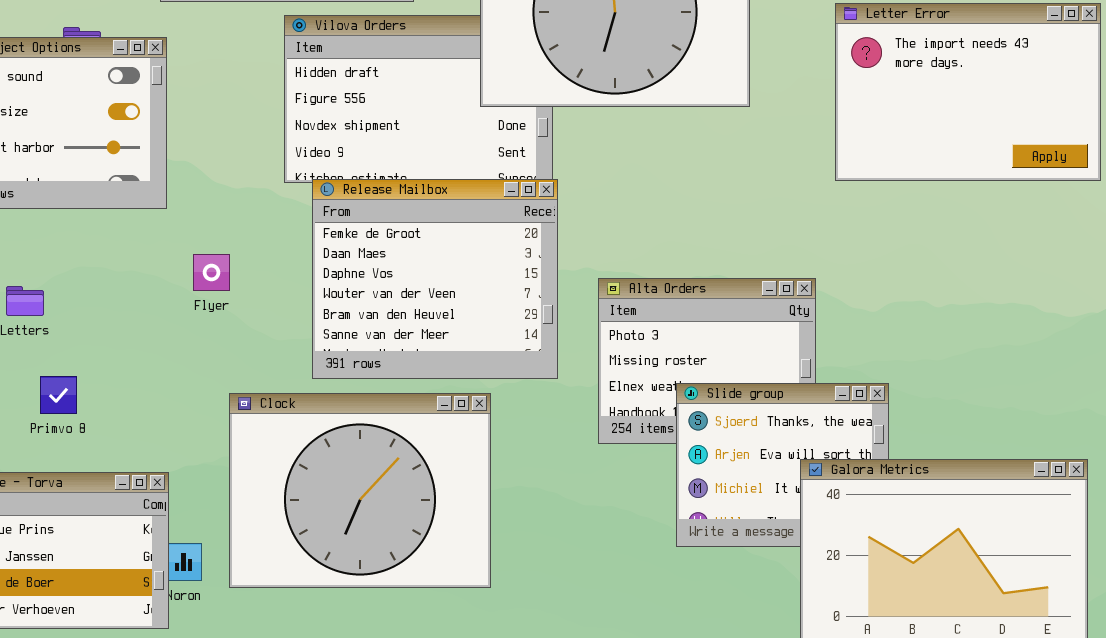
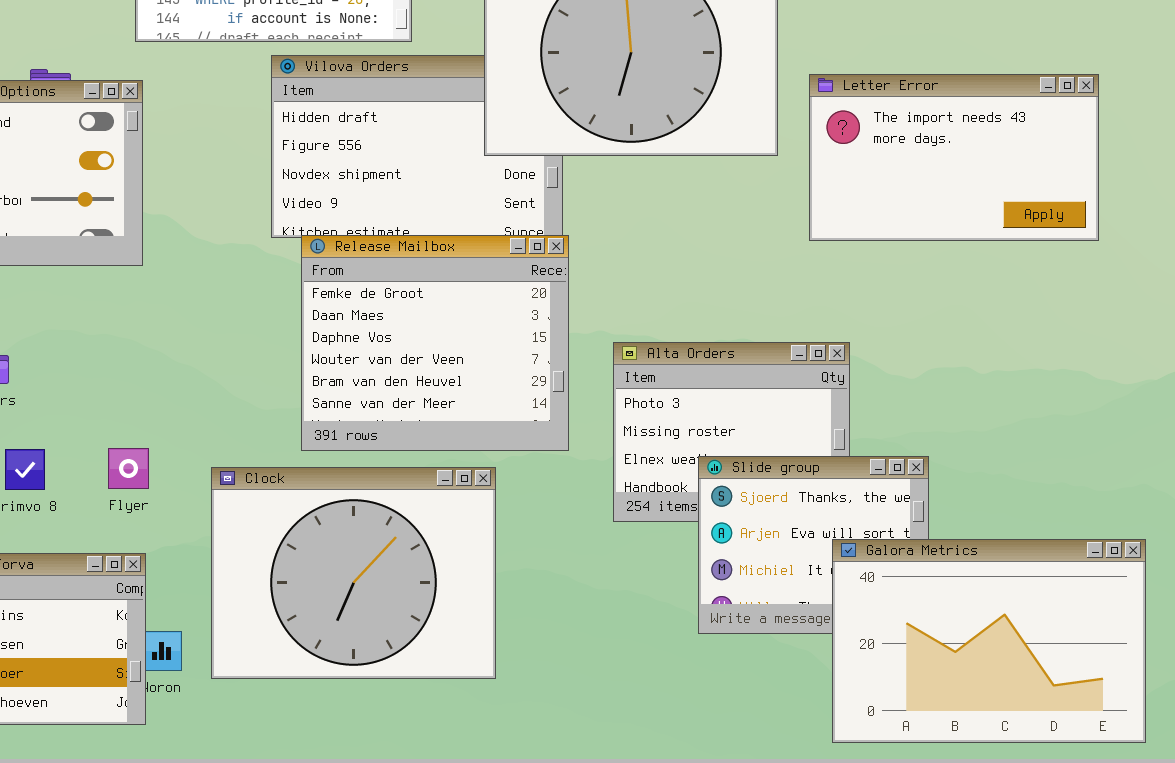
Letter Error: [835,3,1101,181] -> [809,74,1099,241], moved, resized
Flyer: [193,254,230,291] -> [108,448,149,489], moved

